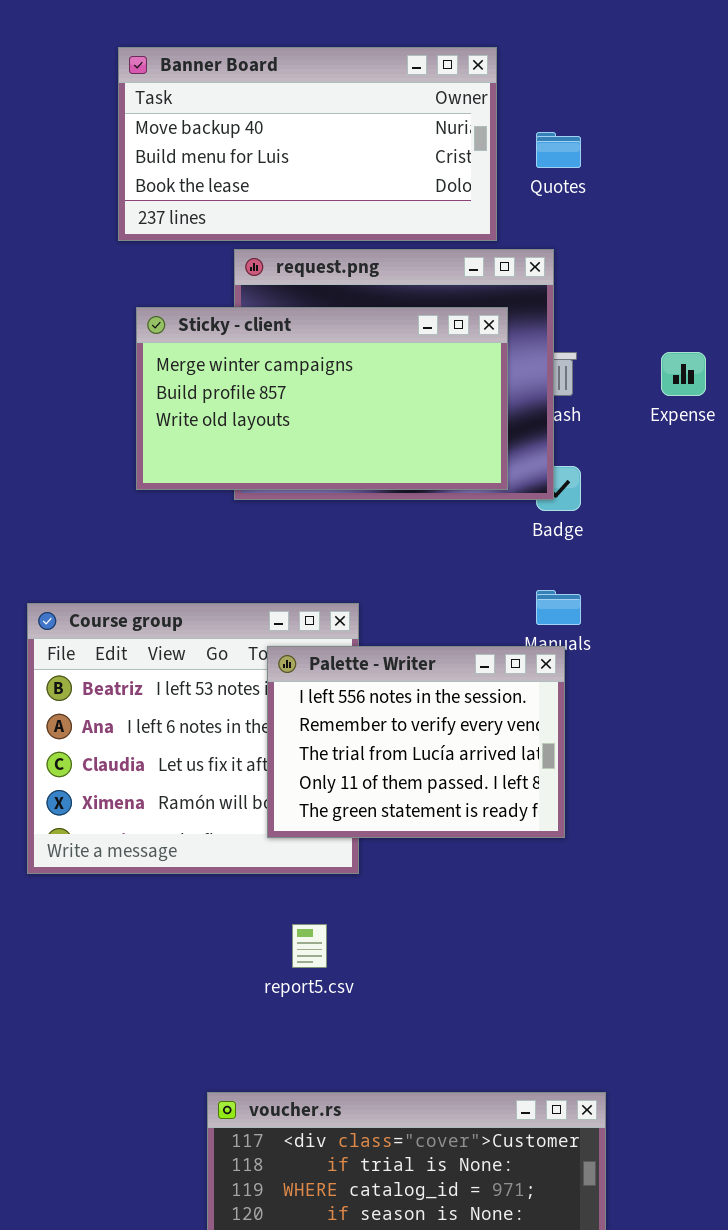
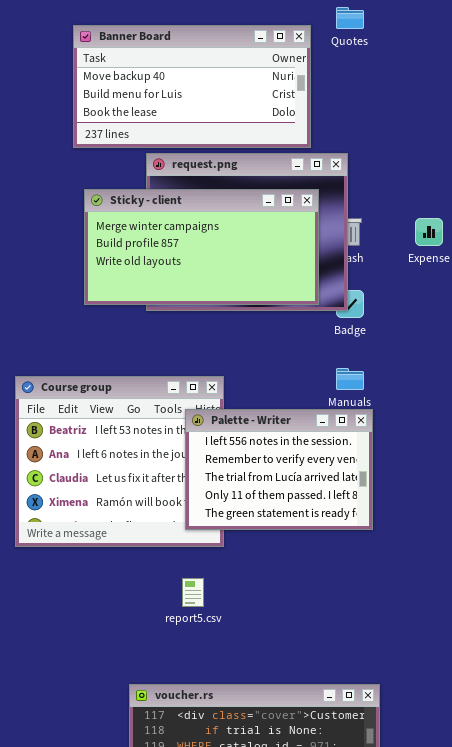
Quotes: [536,132,581,168] -> [336,7,364,29], moved
Palette - Writer: [267,646,565,838] -> [185,409,373,530], moved

